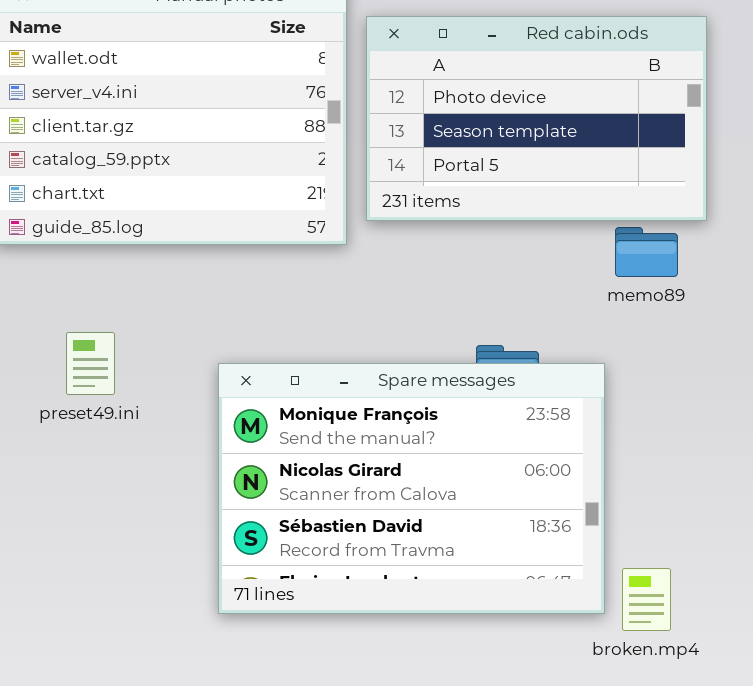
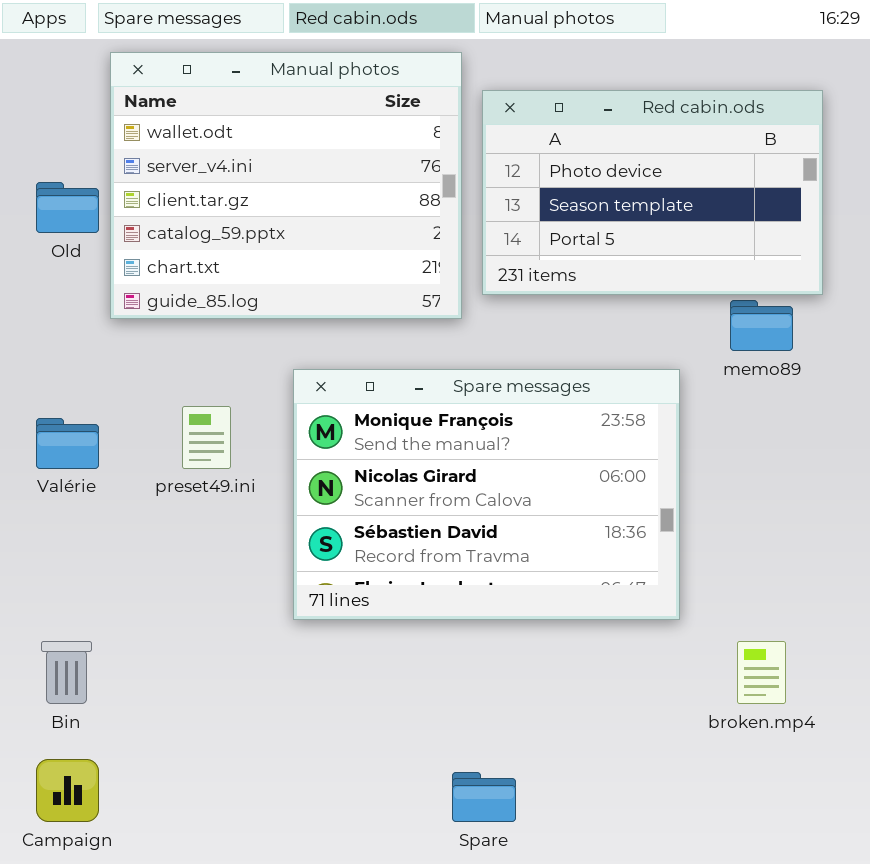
Spare messages: [218,363,605,614] -> [293,369,680,620], moved

